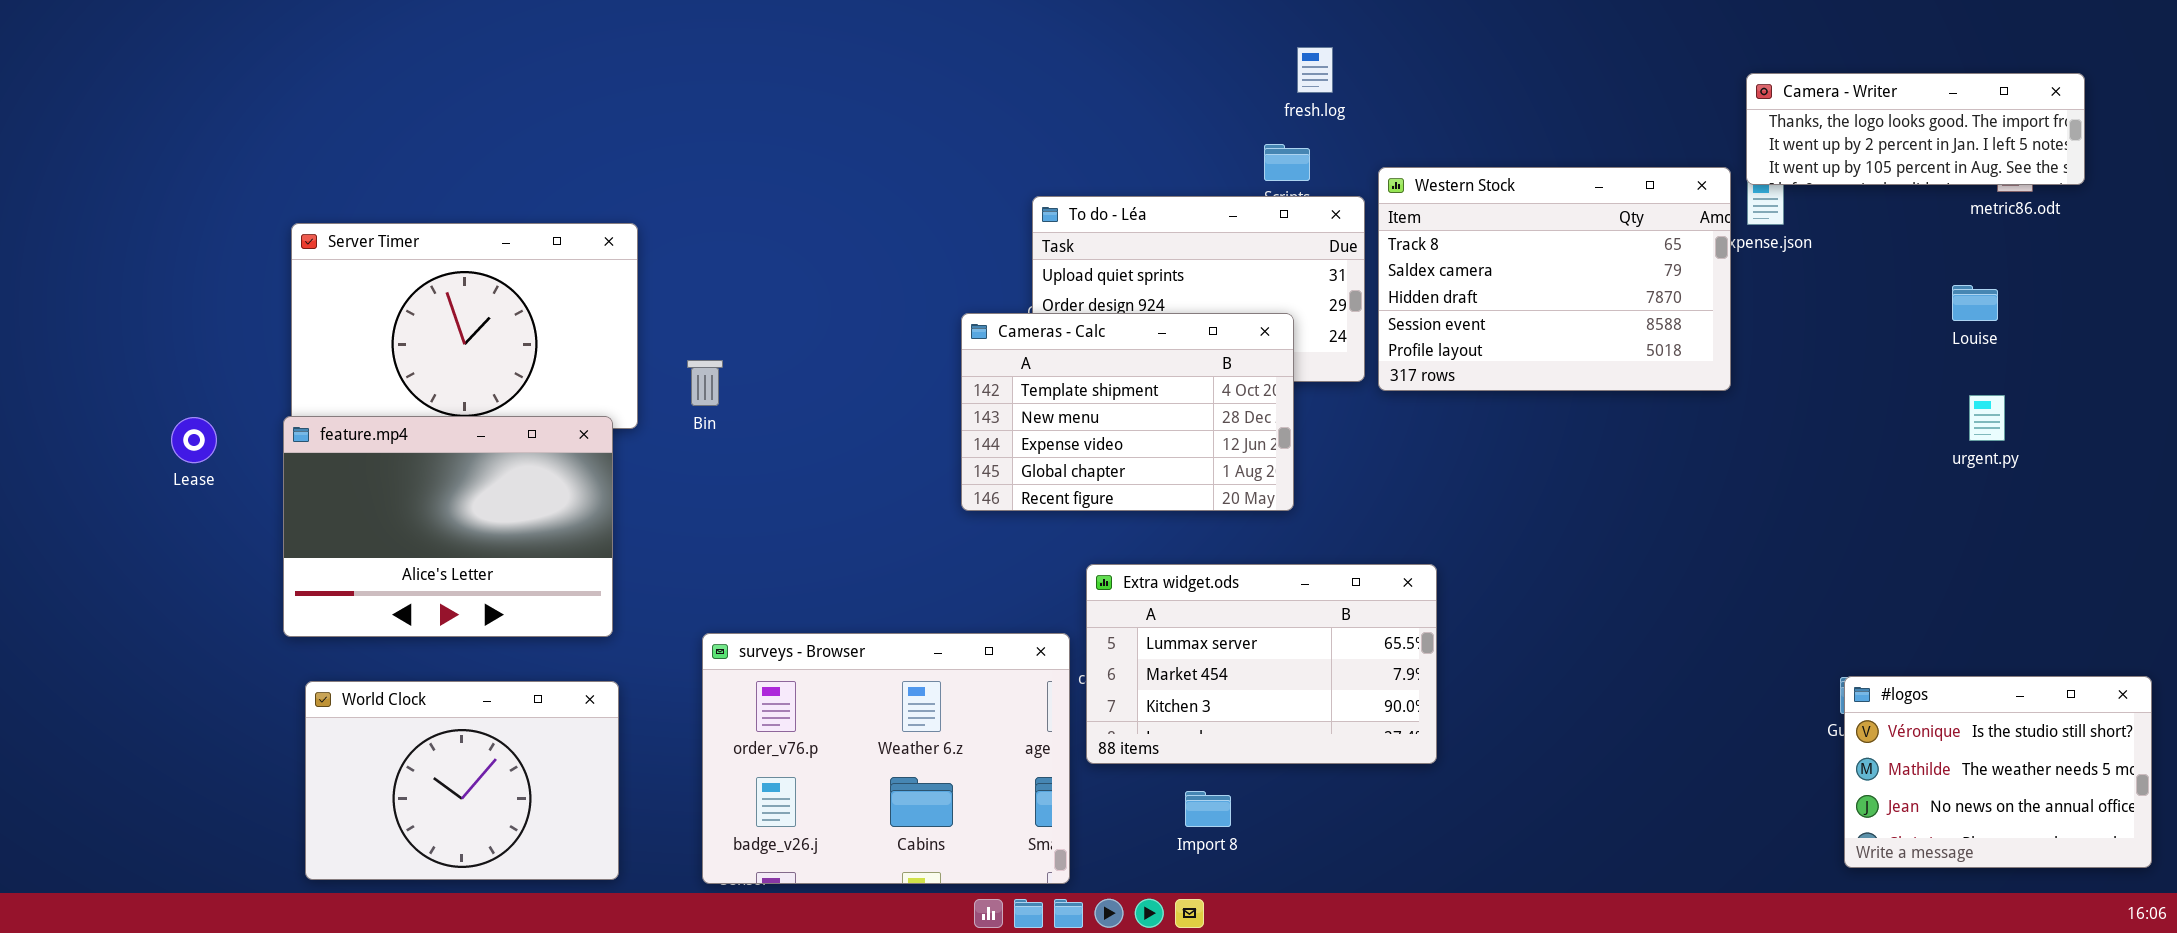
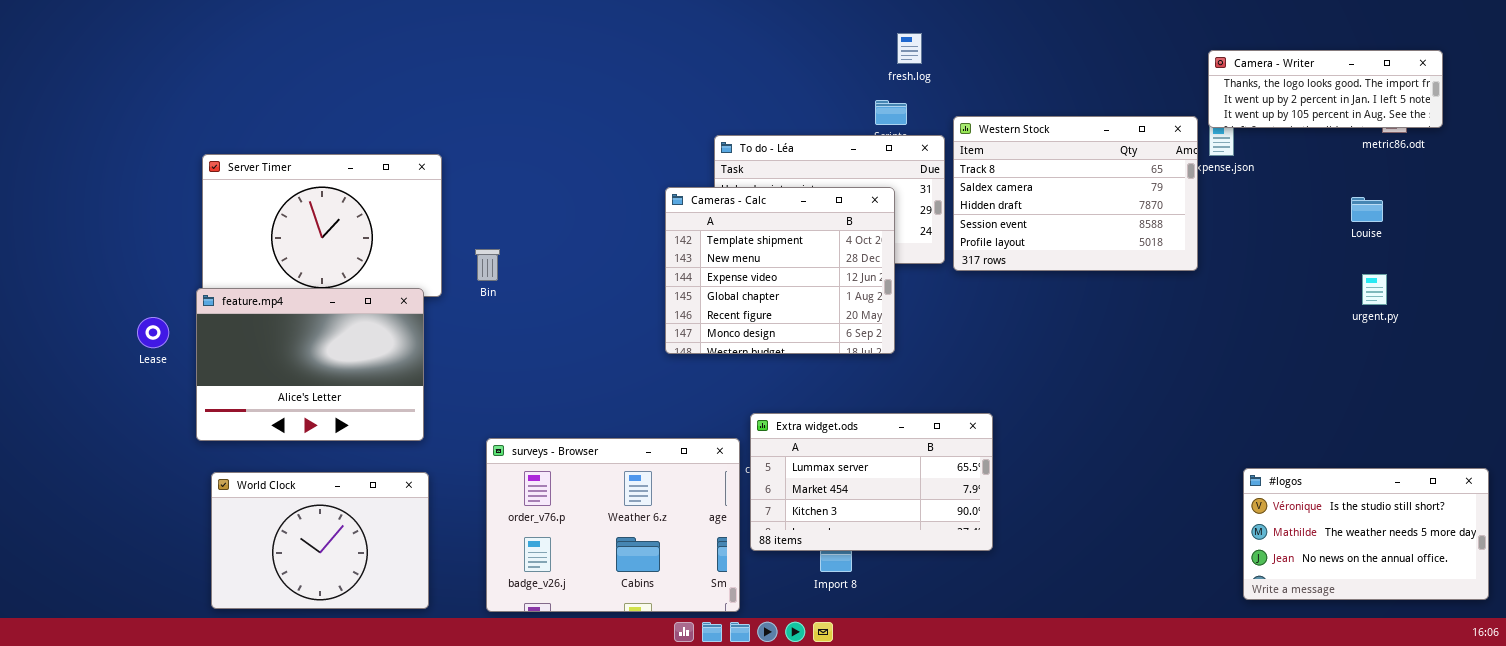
Cameras - Calc: [961,313,1294,511] -> [665,187,895,354], resized
Lease: [171,417,217,463] -> [137,317,169,348], moved
Extra widget.ods: [1086,564,1437,764] -> [750,413,993,551], moved
#logos: [1844,676,2152,868] -> [1243,468,1489,600], resized

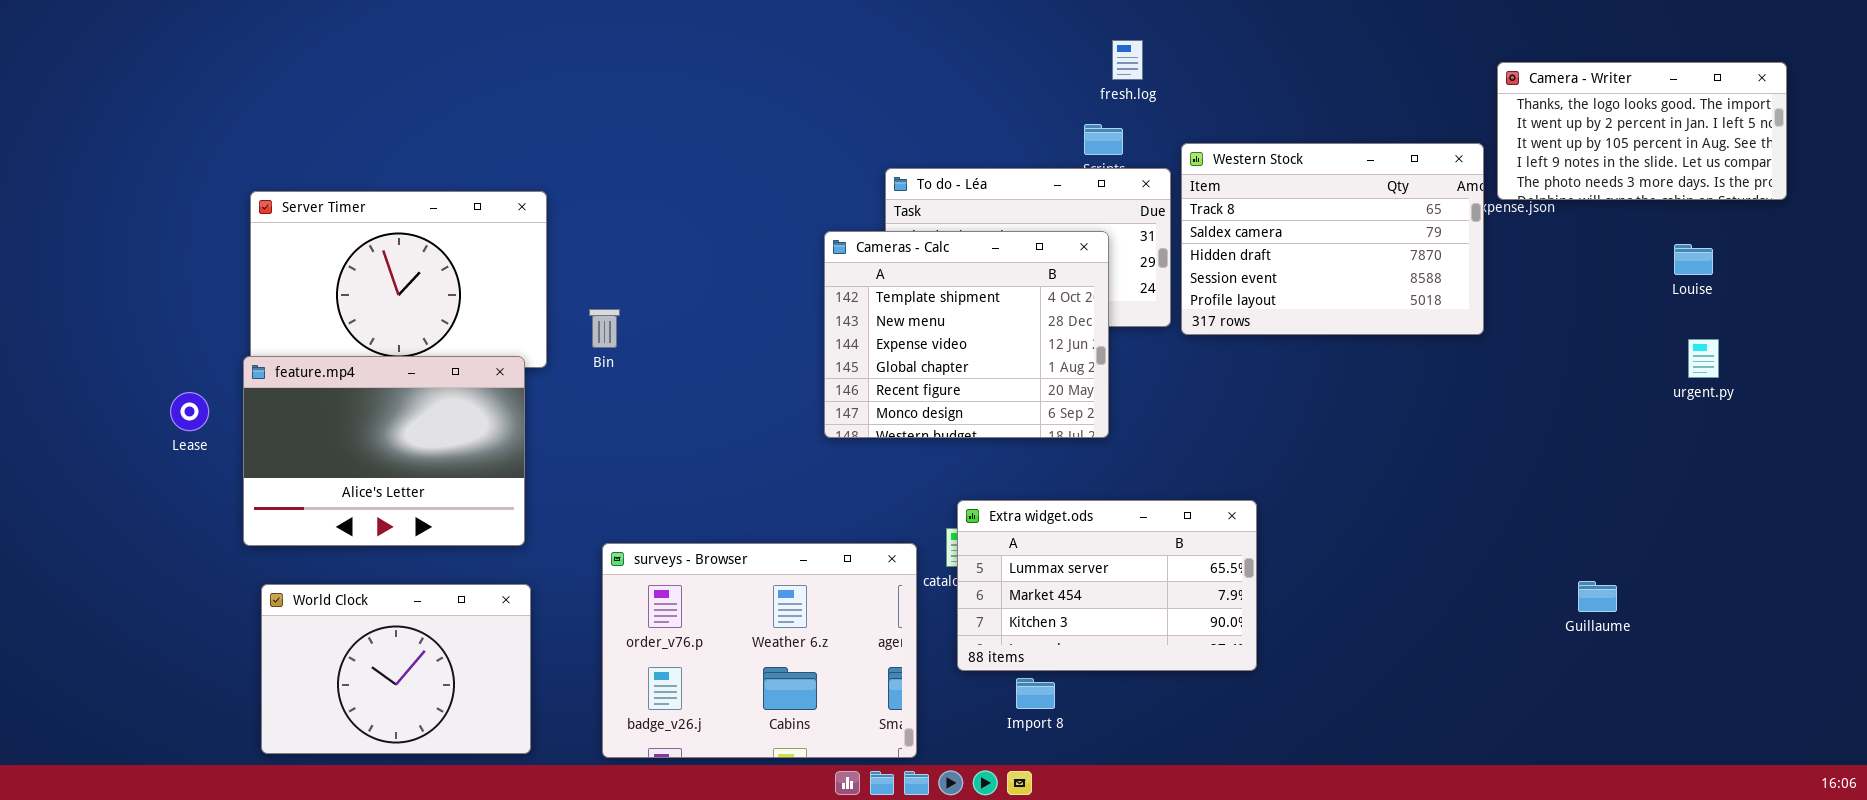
Camera - Writer: [1208,50,1443,128] -> [1497,62,1787,200], resized
Extra widget.ods: [750,413,993,551] -> [957,500,1257,671], moved
#logos: [1243,468,1489,600] -> none, closed

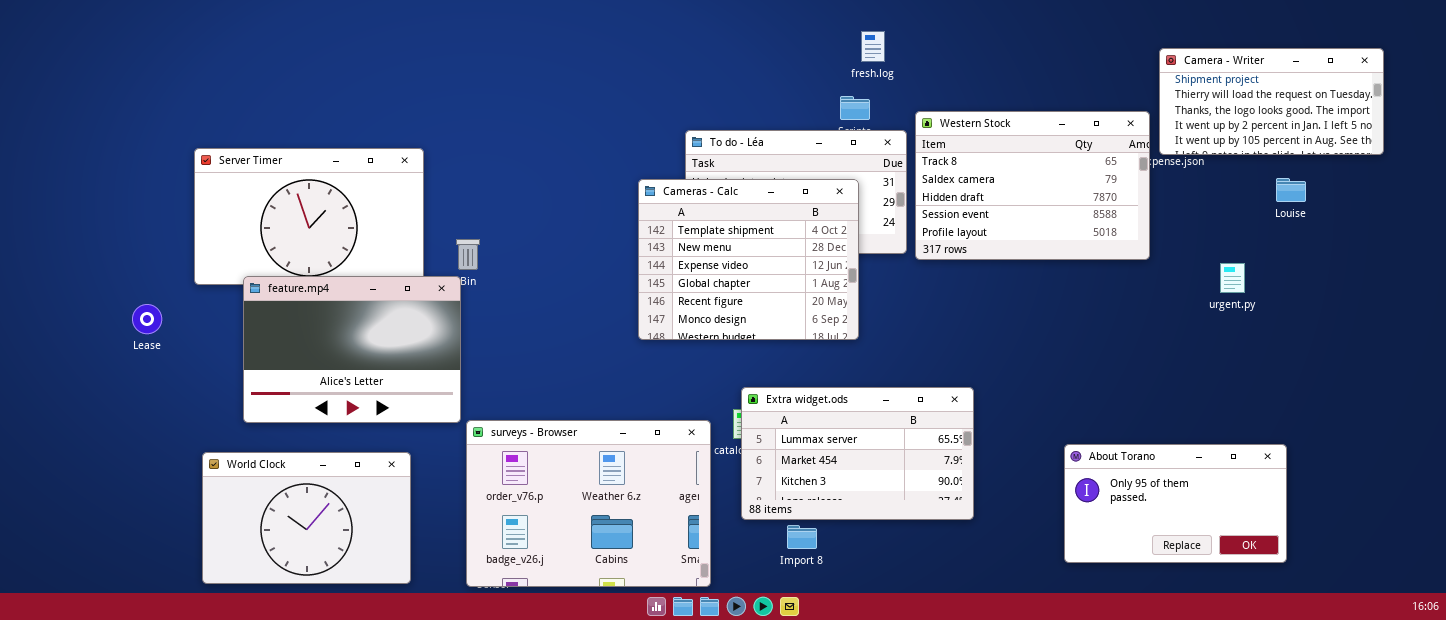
Camera - Writer: [1497,62,1787,200] -> [1159,48,1384,155], scrolled up 2 rows
Louise: [1674,244,1713,275] -> [1276,178,1306,202], moved
urgent.py: [1688,339,1719,378] -> [1220,263,1245,293], moved
feature.mp4: [243,356,525,546] -> [243,276,461,423], moved
About Torano: none -> [1064,444,1287,563], opened

